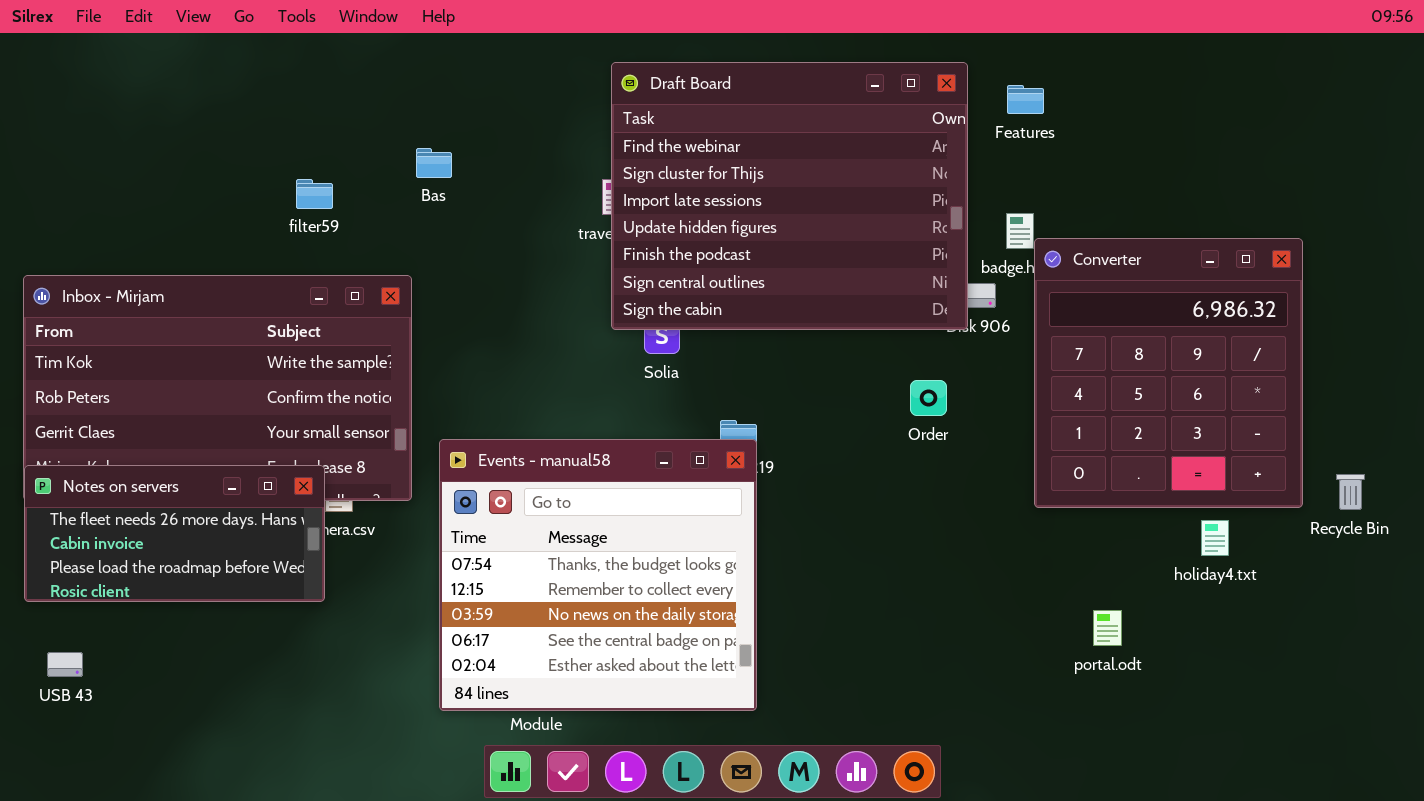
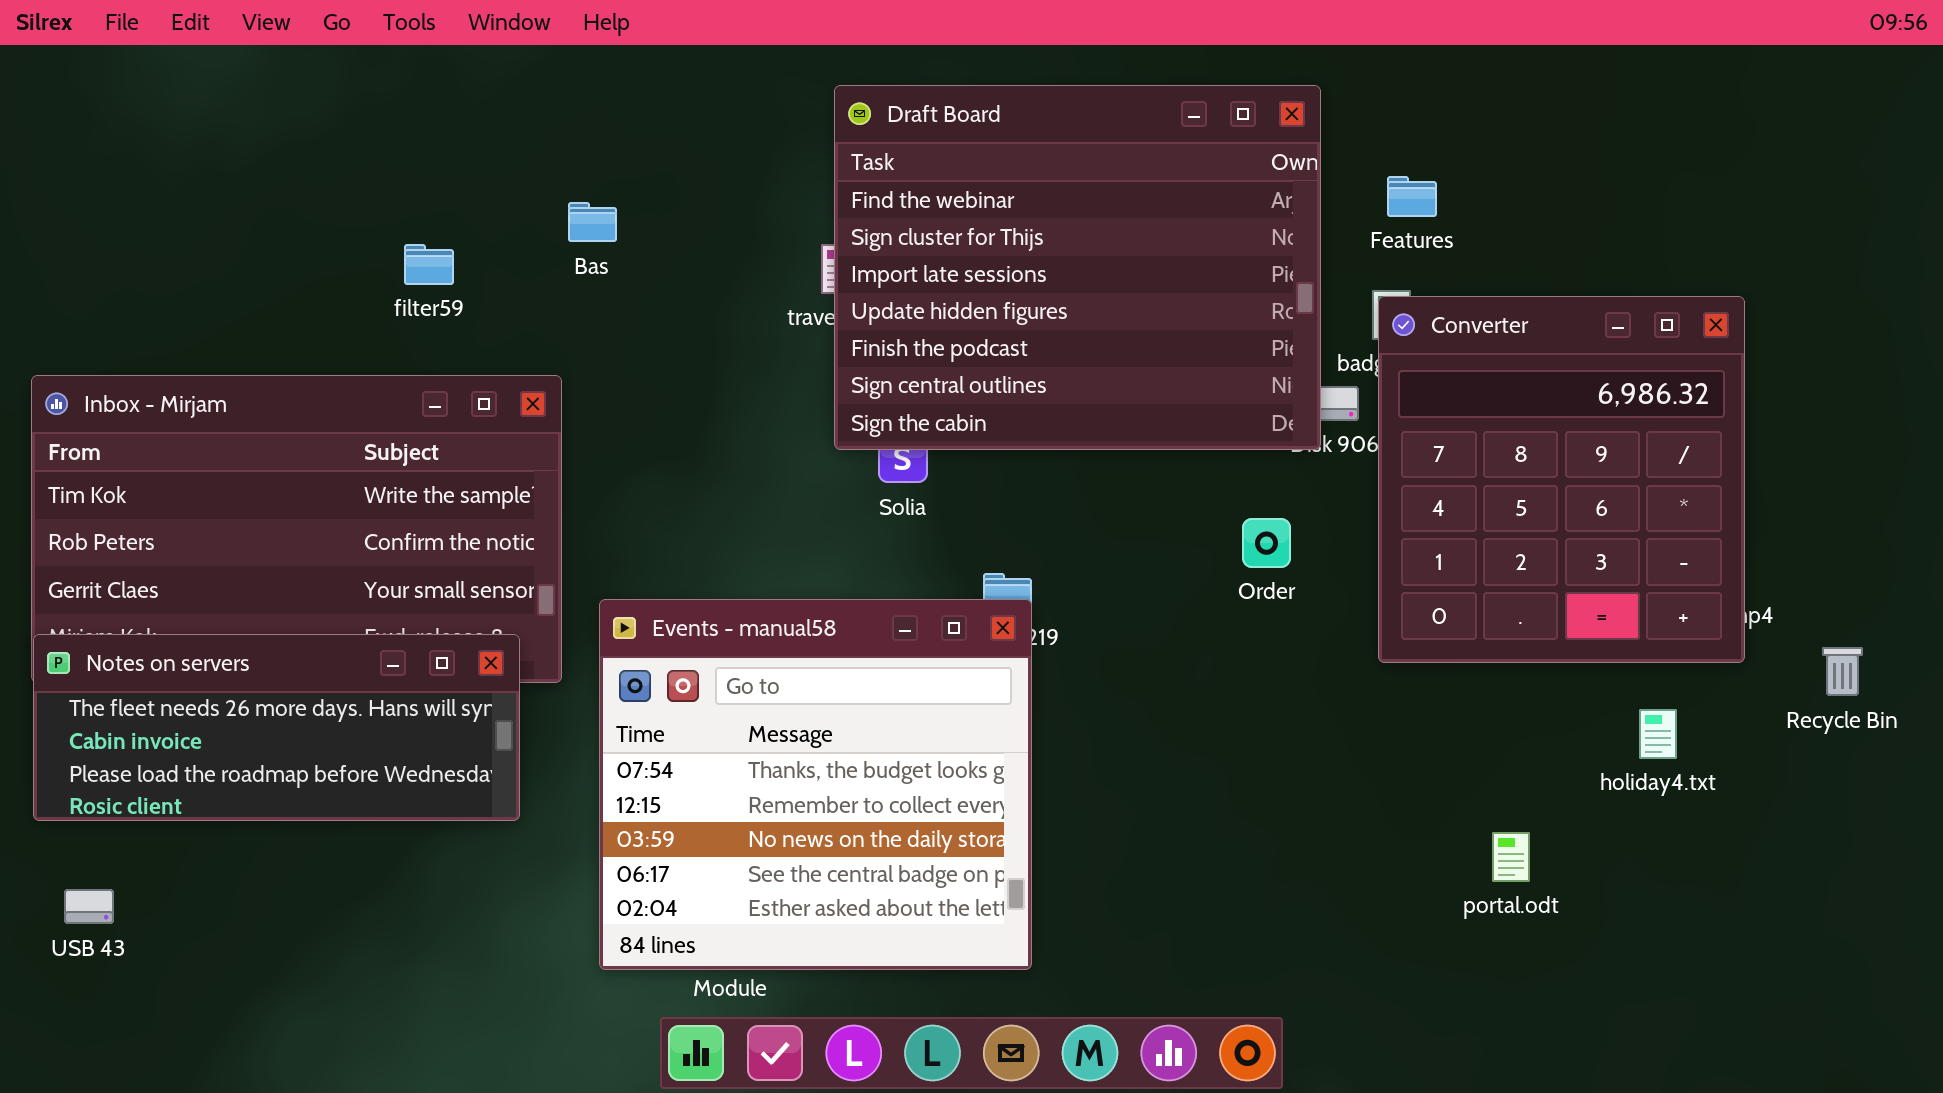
Features: [1007,85,1044,114] -> [1387,176,1437,217], moved
Converter: [1034,238,1303,508] -> [1378,296,1745,663], moved
Notes on servers: [24,465,325,602] -> [33,634,520,821], resized

